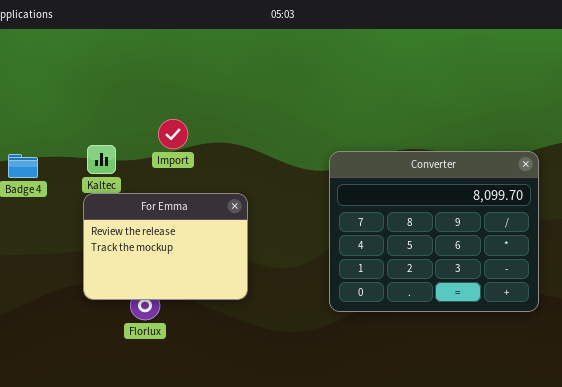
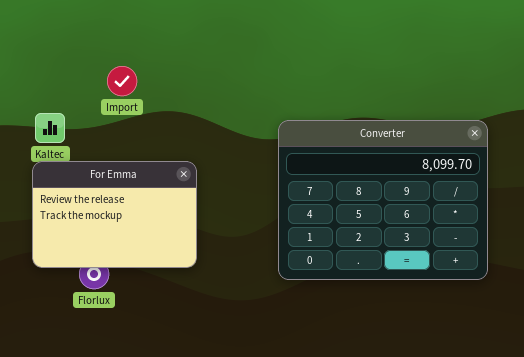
Import: [158,119,188,149] -> [107,66,137,96], moved

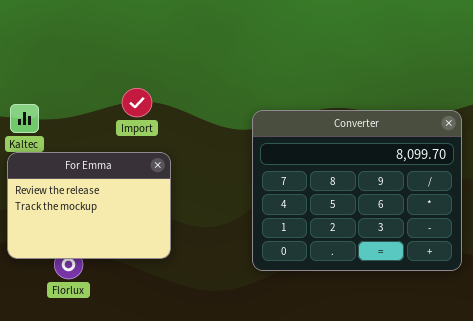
Import: [107,66,137,96] -> [122,88,152,117], moved

